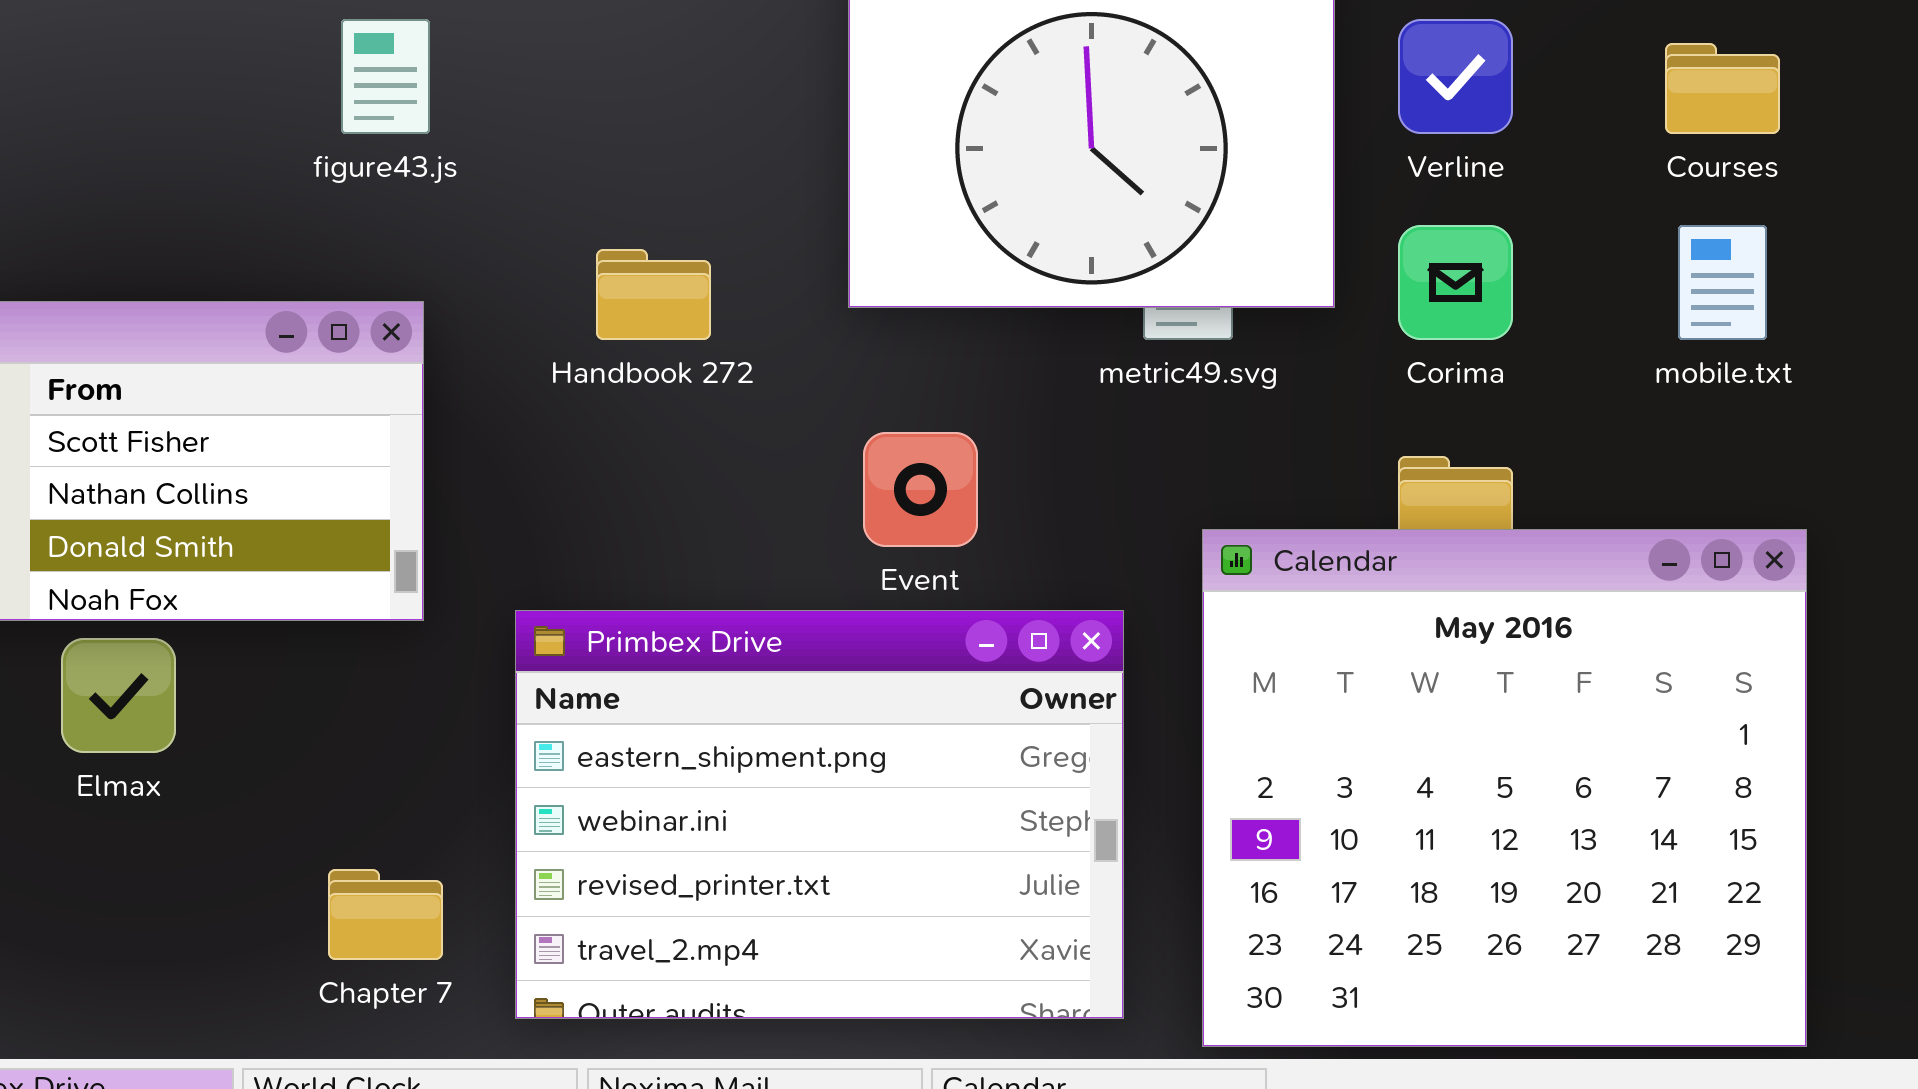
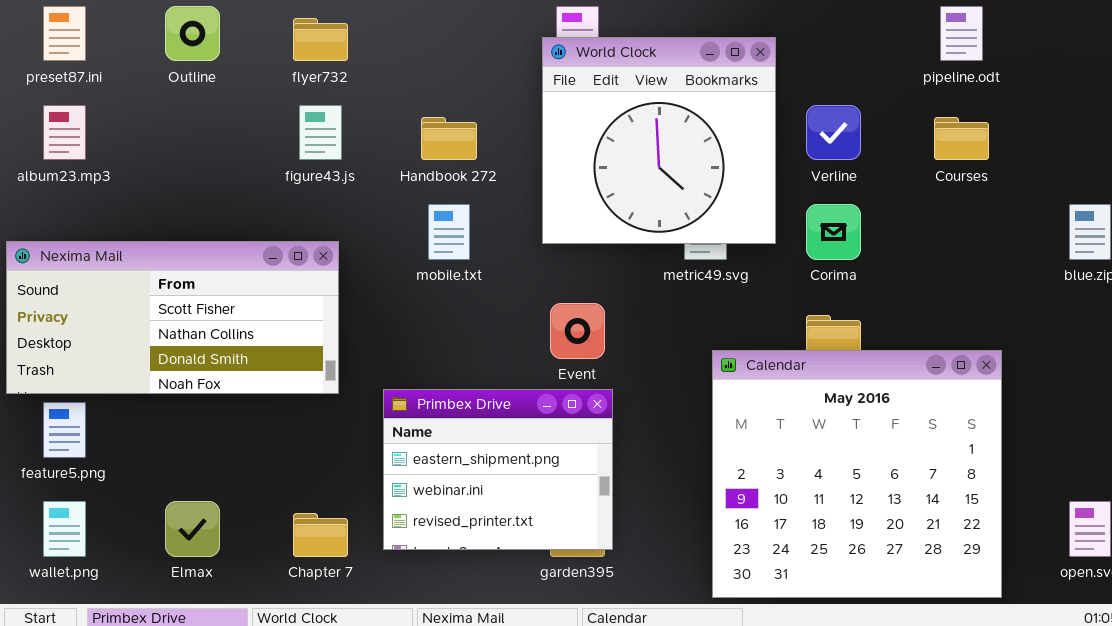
mobile.txt: [1678,225,1767,340] -> [428,204,470,260], moved
Handbook 272: [596,249,711,340] -> [421,117,477,160], moved
Primbex Drive: [515,610,1124,1019] -> [383,389,613,550], resized
Elmax: [61,638,176,753] -> [165,501,220,557], moved

